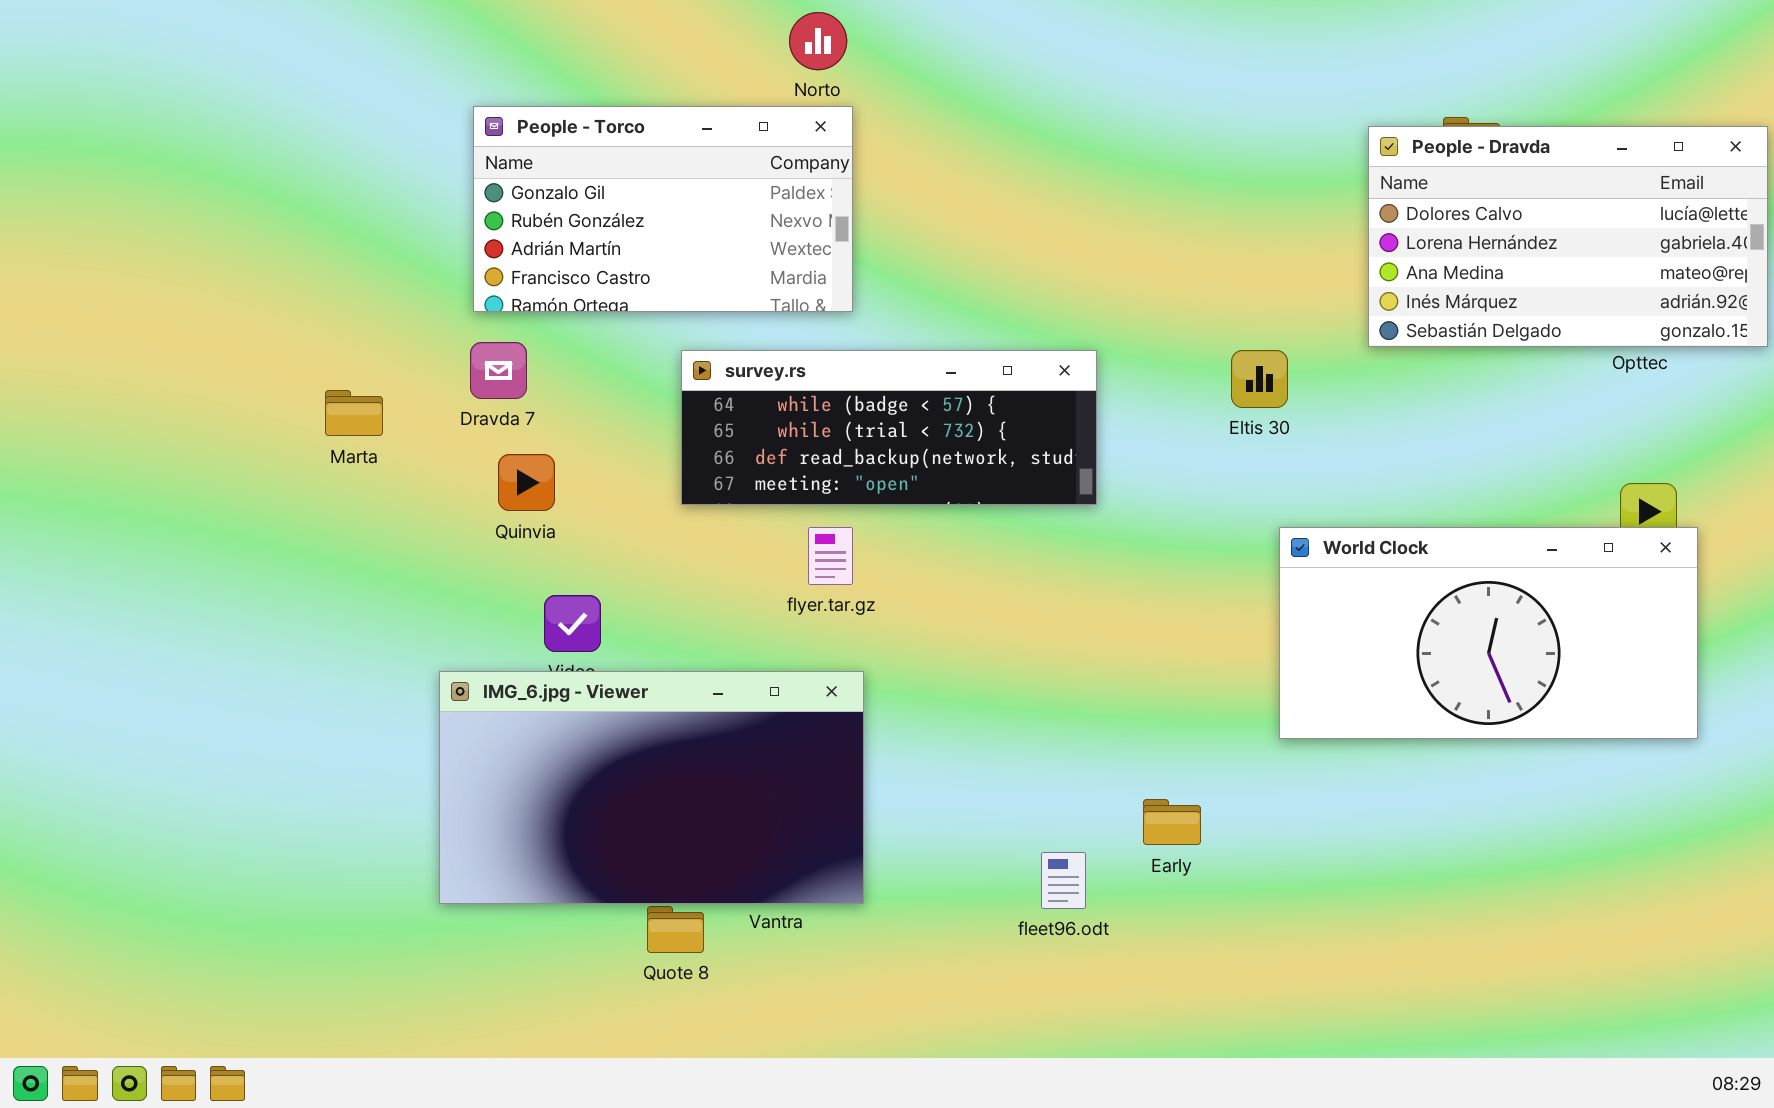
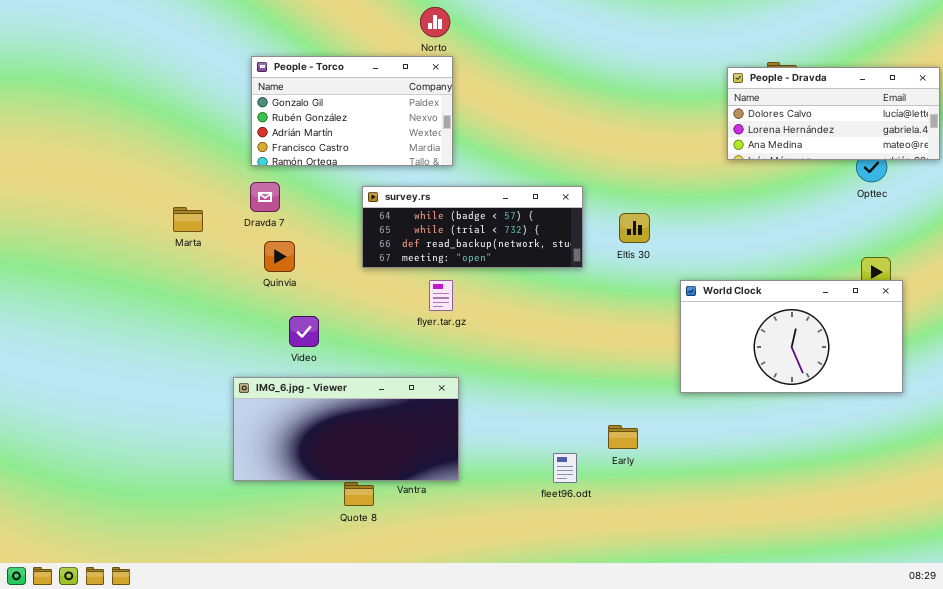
People - Dravda: [1368,126,1768,347] -> [727,67,940,160], resized
Eltis 30: [1231,350,1288,408] -> [619,213,650,243], moved
IMG_6.jpg - Viewer: [439,671,864,904] -> [233,377,459,481], resized

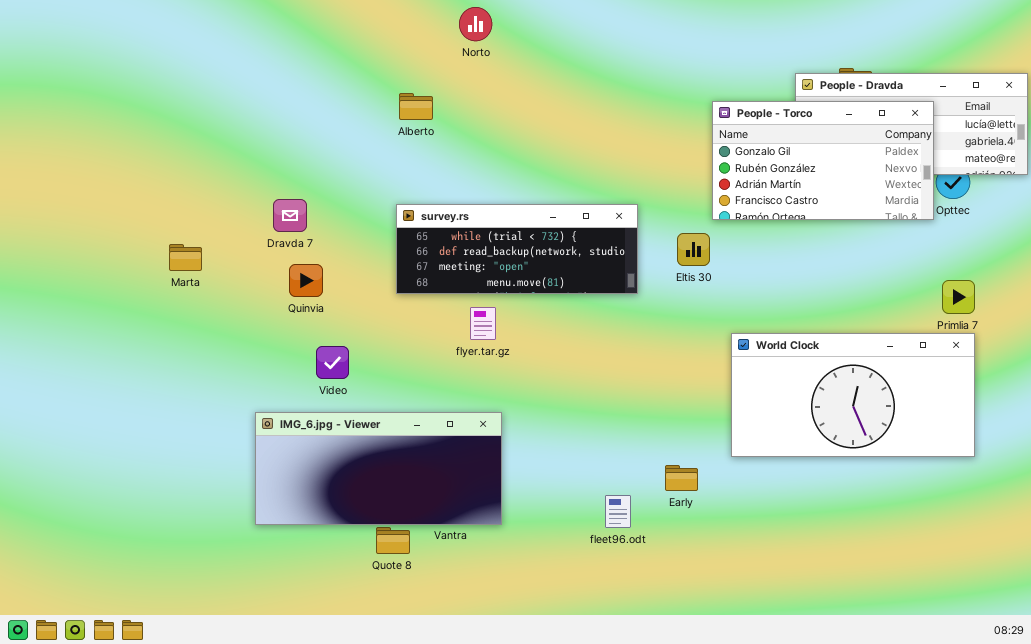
People - Torco: [251,56,453,166] -> [712,101,934,220], moved
survey.rs: [362,186,583,268] -> [396,204,638,294], scrolled down 1 row
Marta: [173,207,203,232] -> [169,244,202,271], moved
World Clock: [680,280,903,393] -> [731,333,975,457], moved

